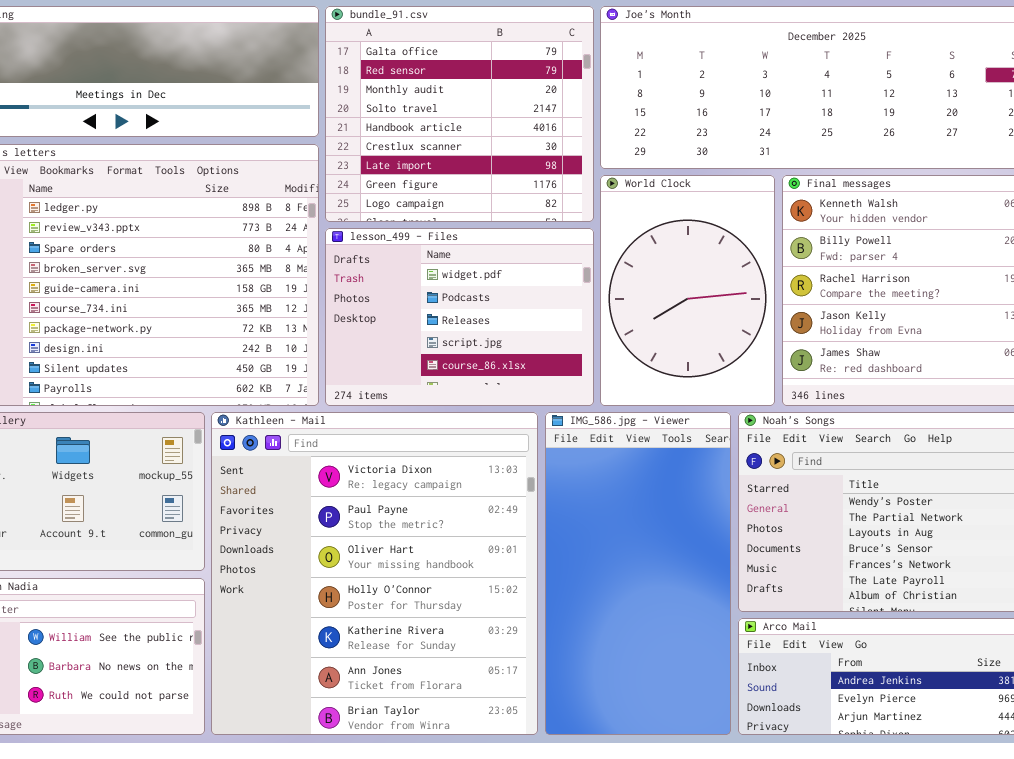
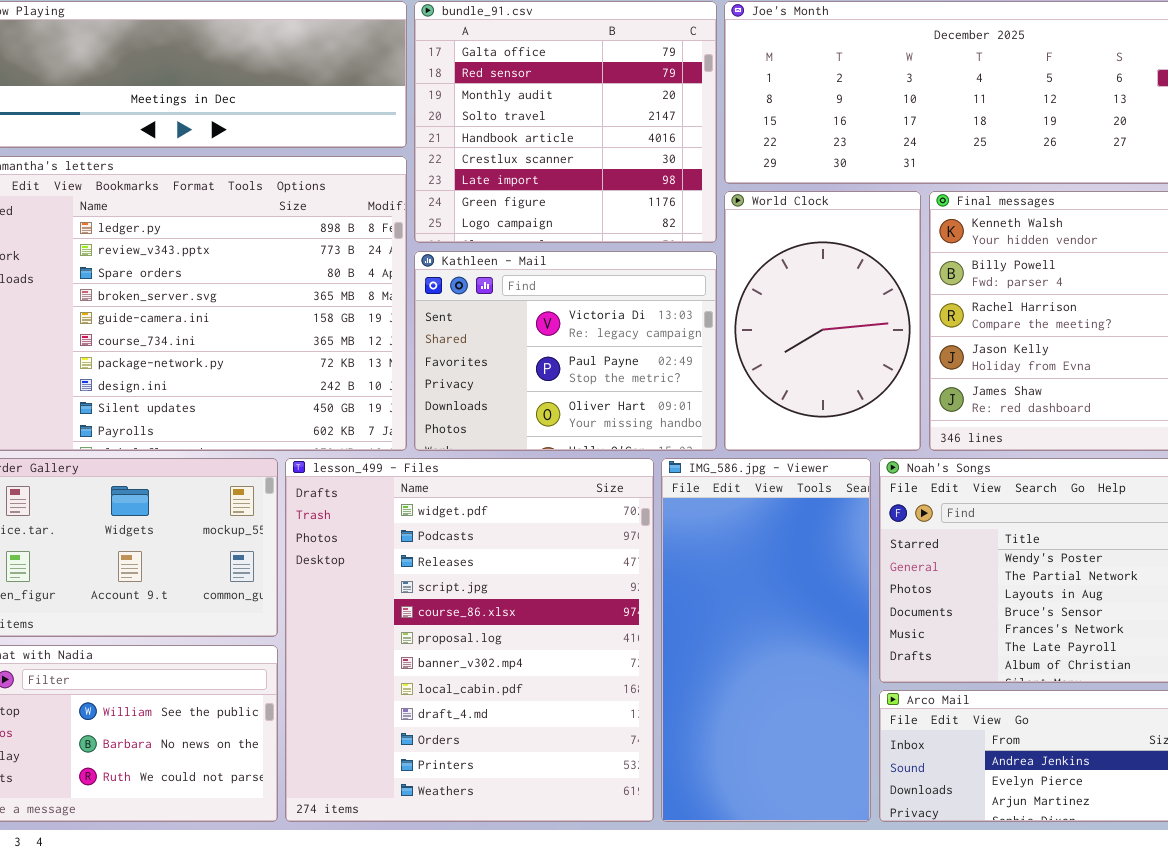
lesson_499 - Files: [325,228,594,406] -> [285,458,654,822], moved, resized
Kathleen - Mail: [211,412,538,735] -> [414,251,717,451], moved, resized

